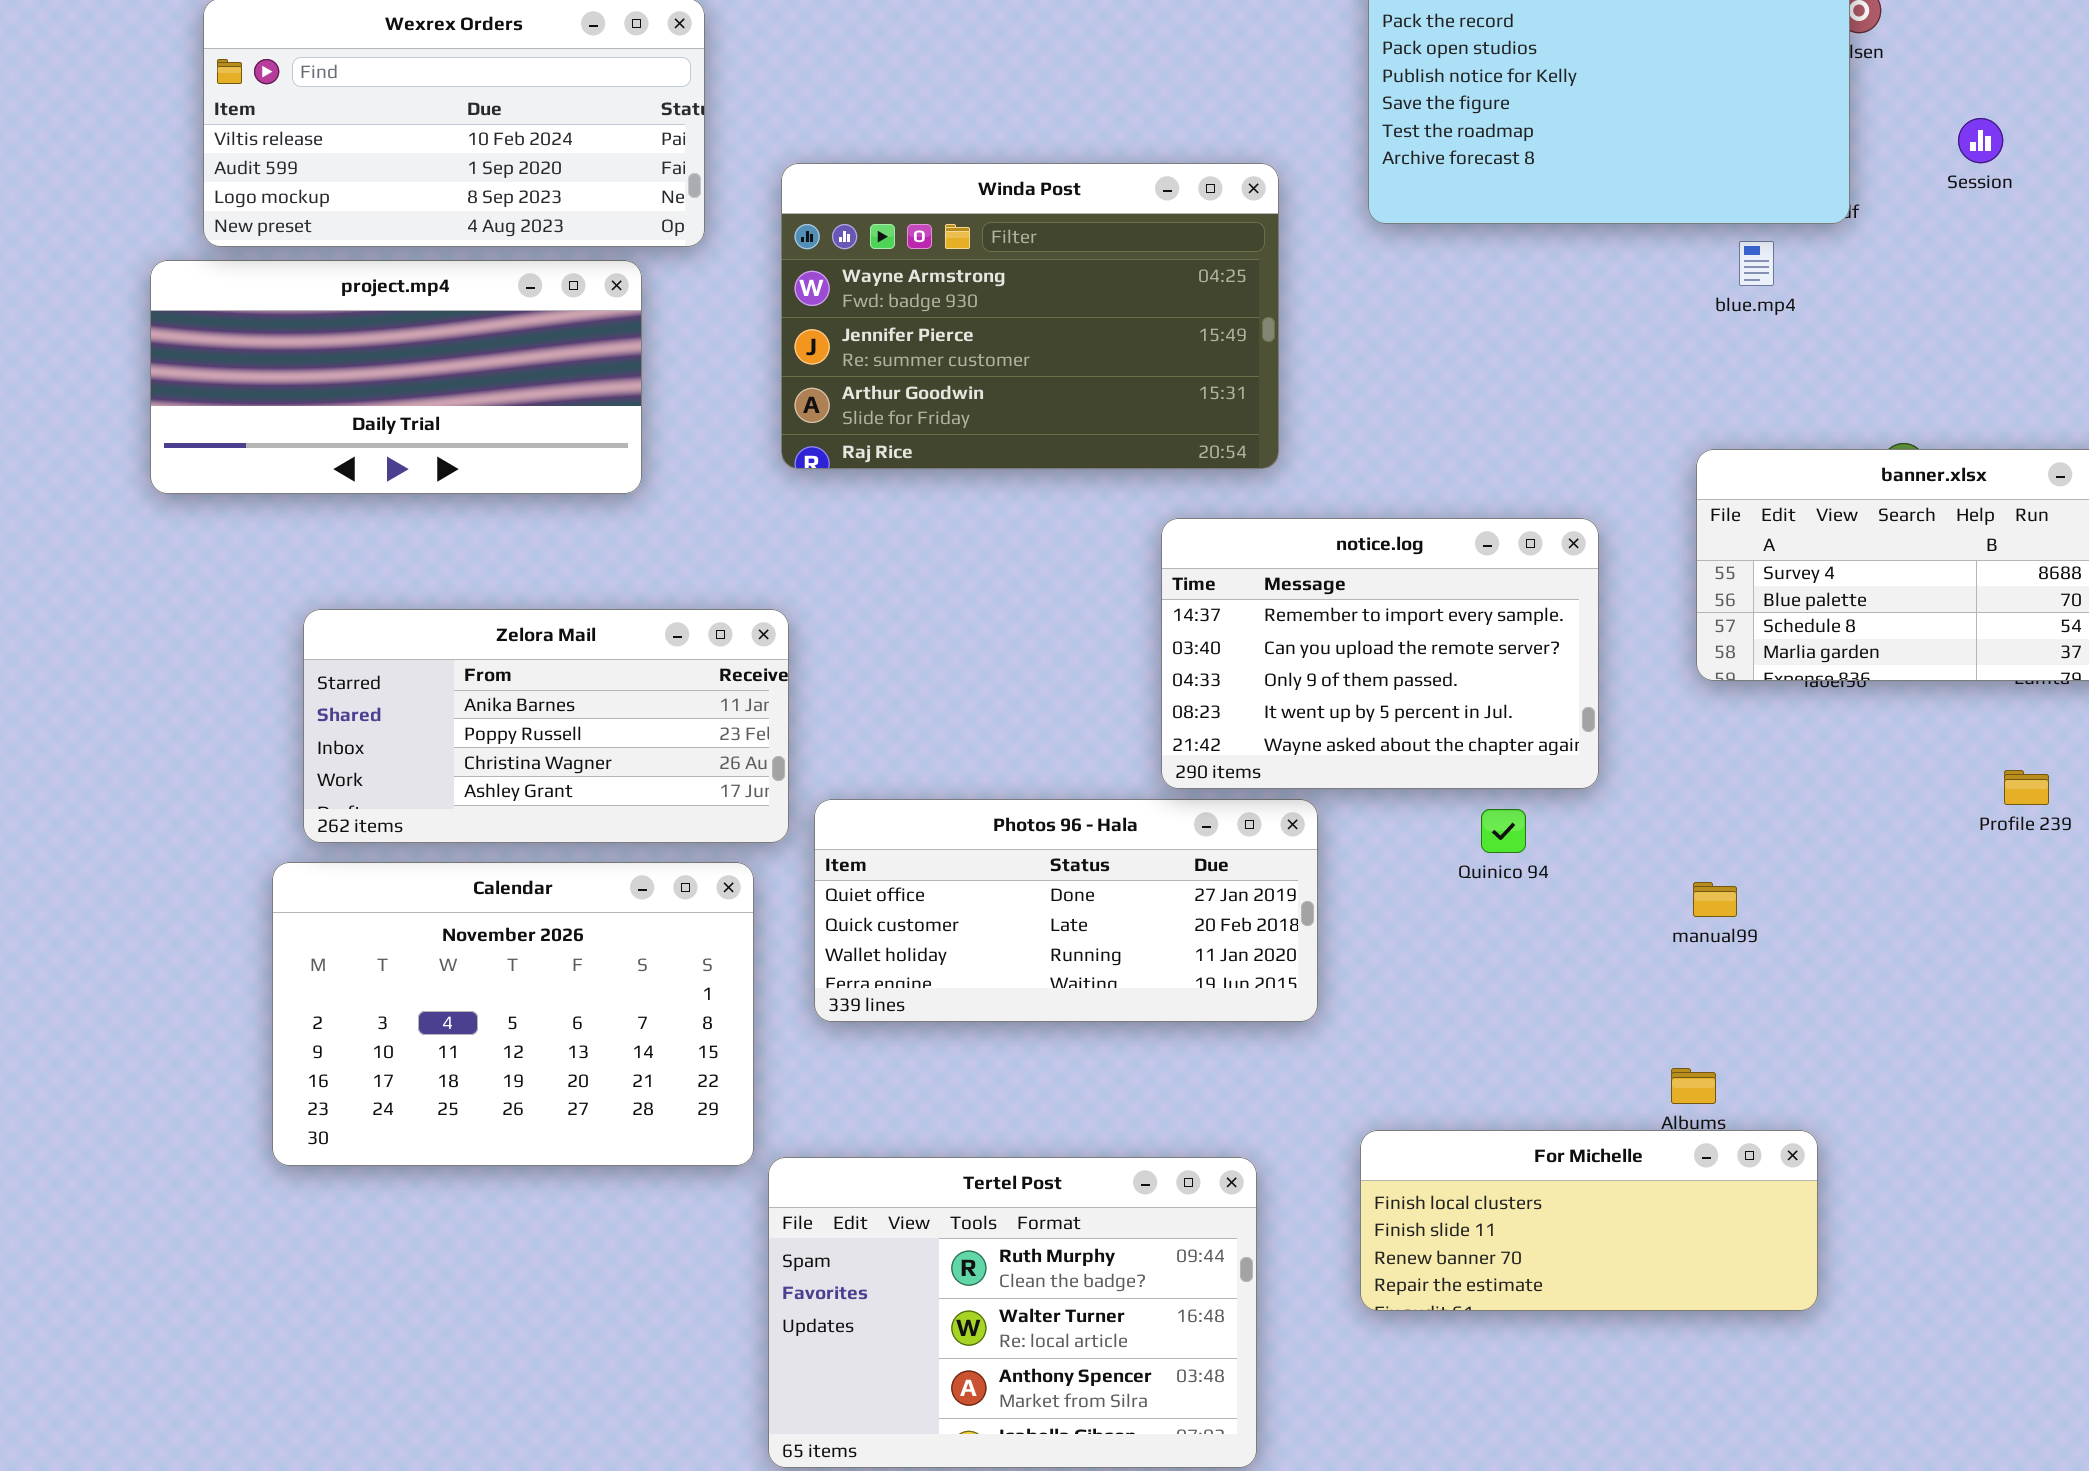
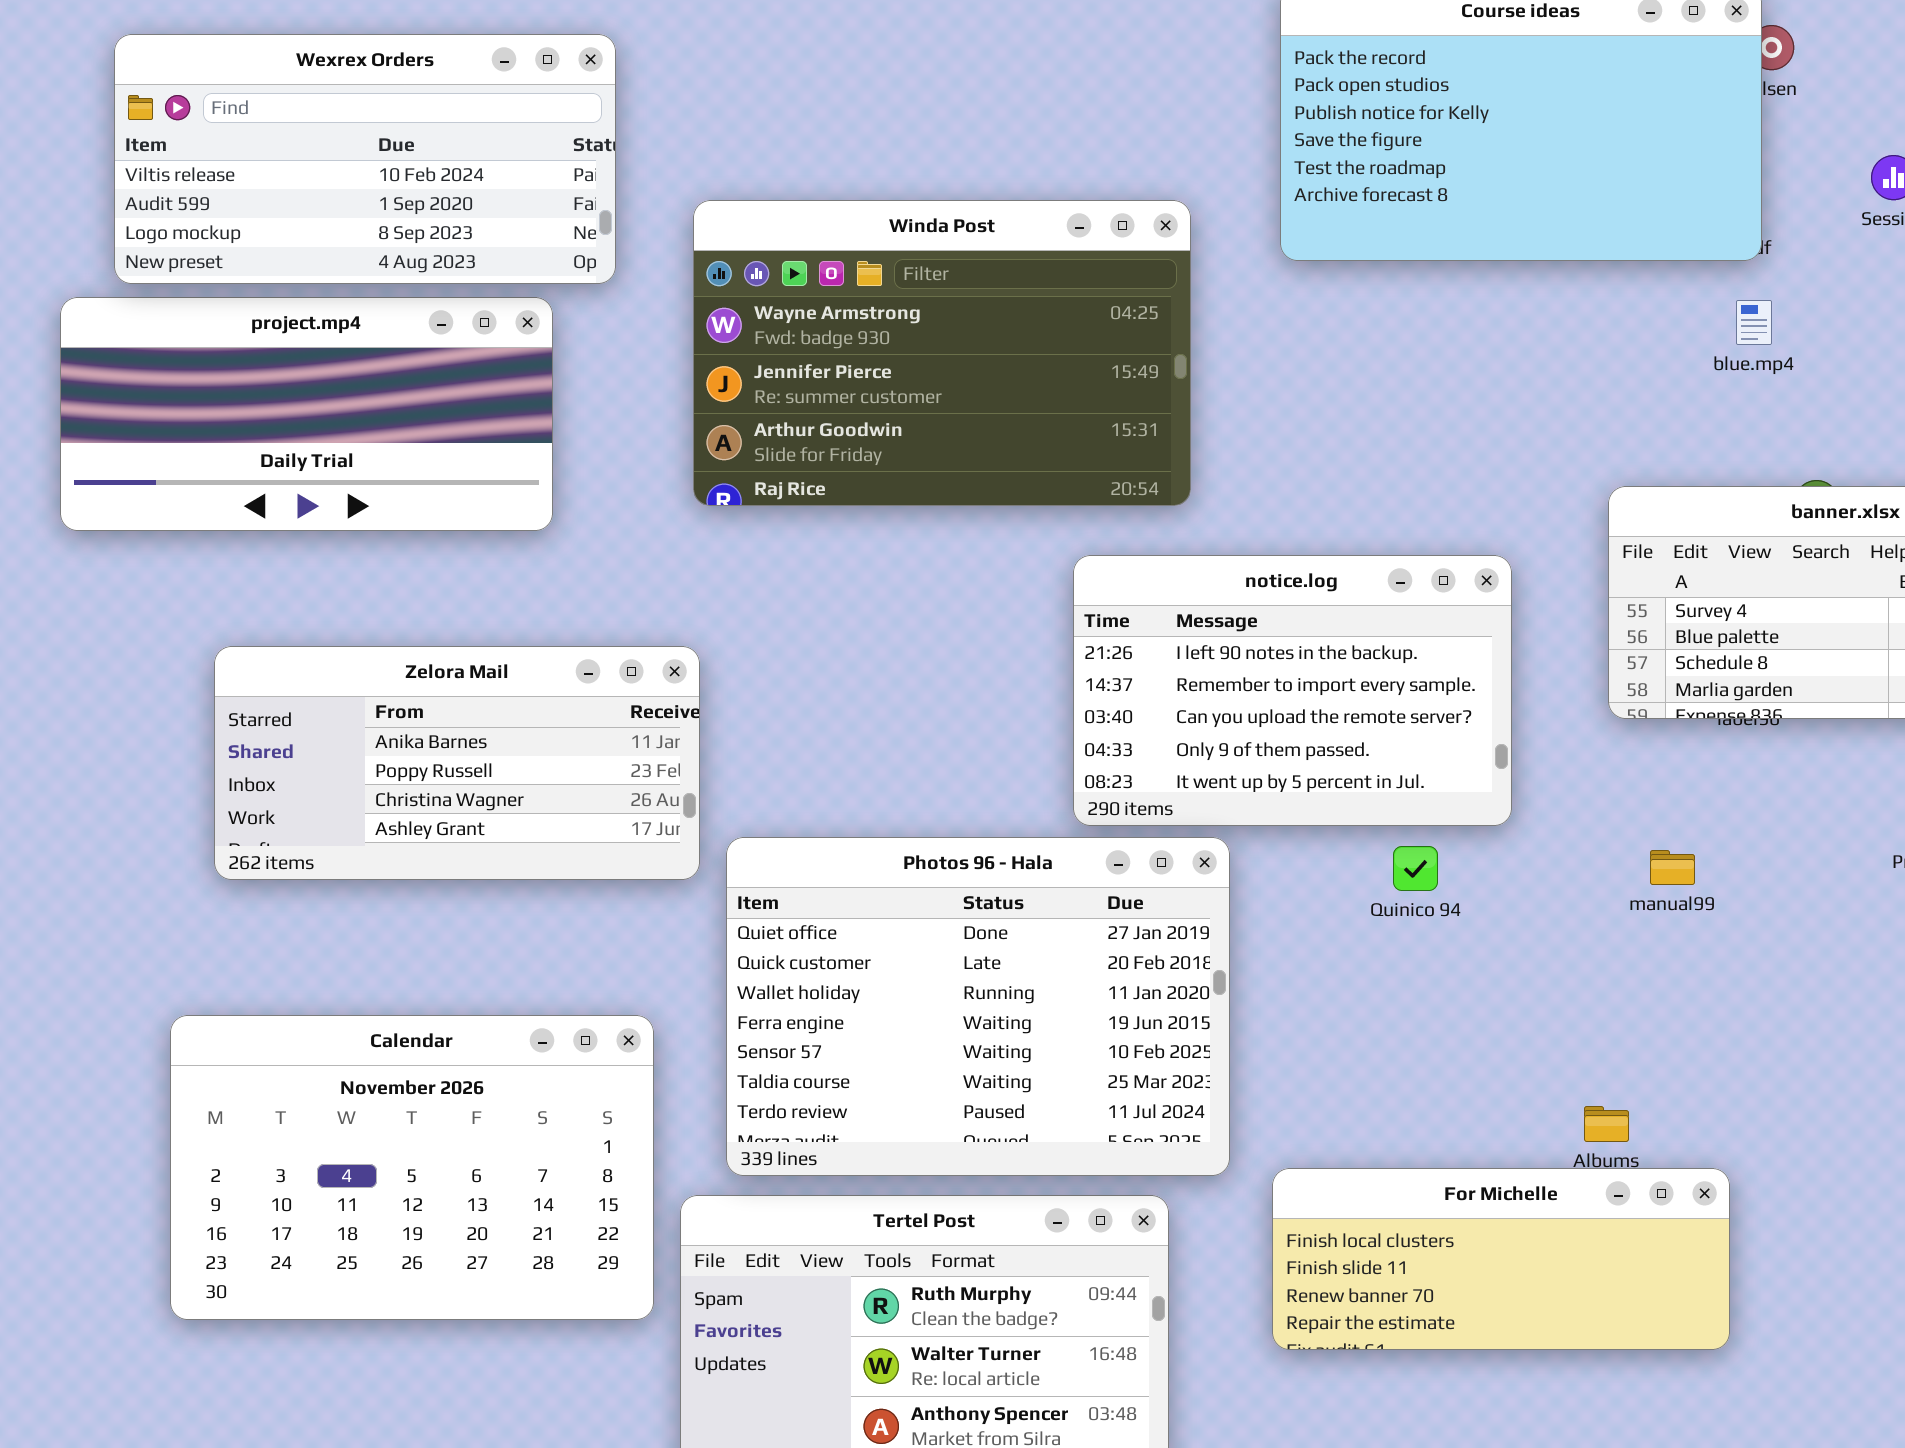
blue.mp4: [1739,241,1774,286] -> [1736,300,1772,345], moved
notice.log: [1161,518,1599,789] -> [1073,555,1512,826], scrolled up 1 row
Photos 96 - Hala: [814,799,1318,1022] -> [726,837,1230,1176], resized
Calendar: [272,862,754,1166] -> [170,1015,654,1320], moved
manual99: [1693,882,1737,917] -> [1650,850,1695,885], moved

